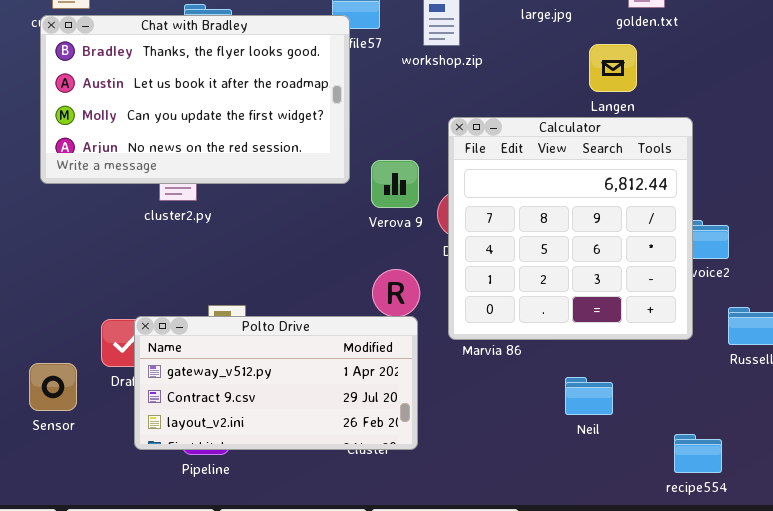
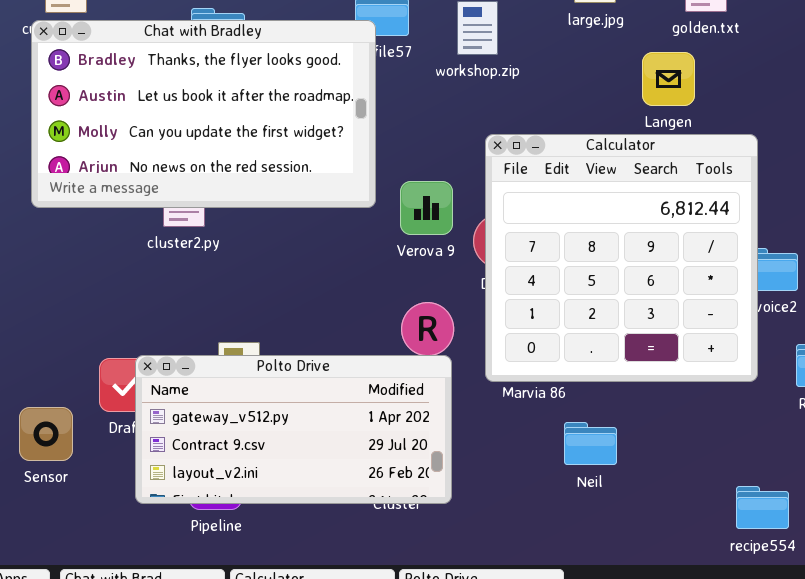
Neil: [565,377,613,415] -> [564,422,617,465], moved

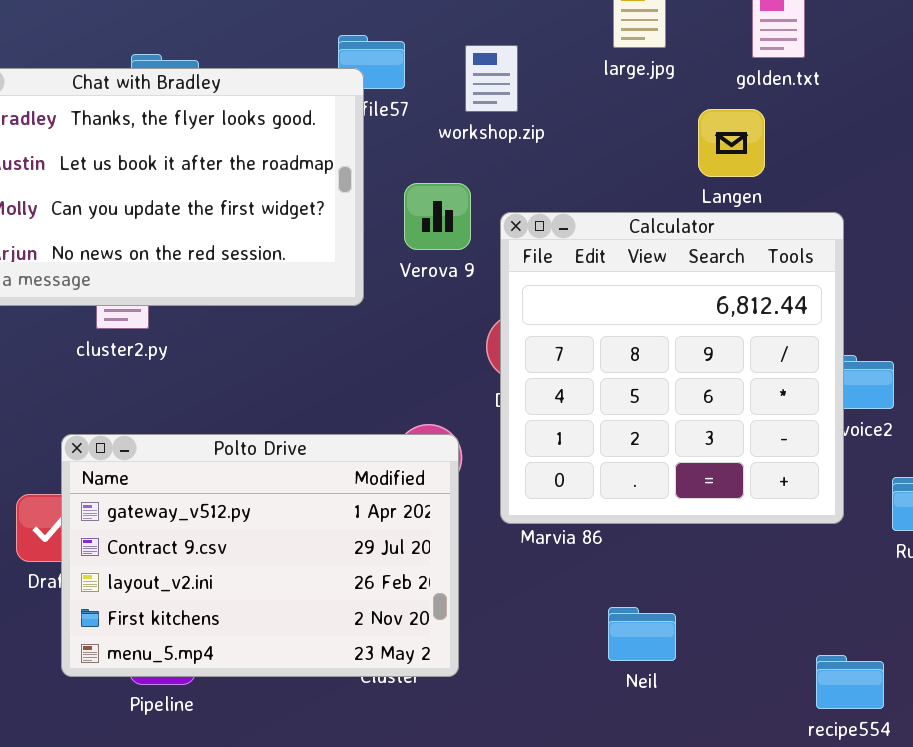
Verova 9: [400,181,453,235] -> [404,183,471,250], moved
Polto Drive: [135,355,452,504] -> [61,434,459,677], resized
Neil: [564,422,617,465] -> [608,607,676,661], moved

